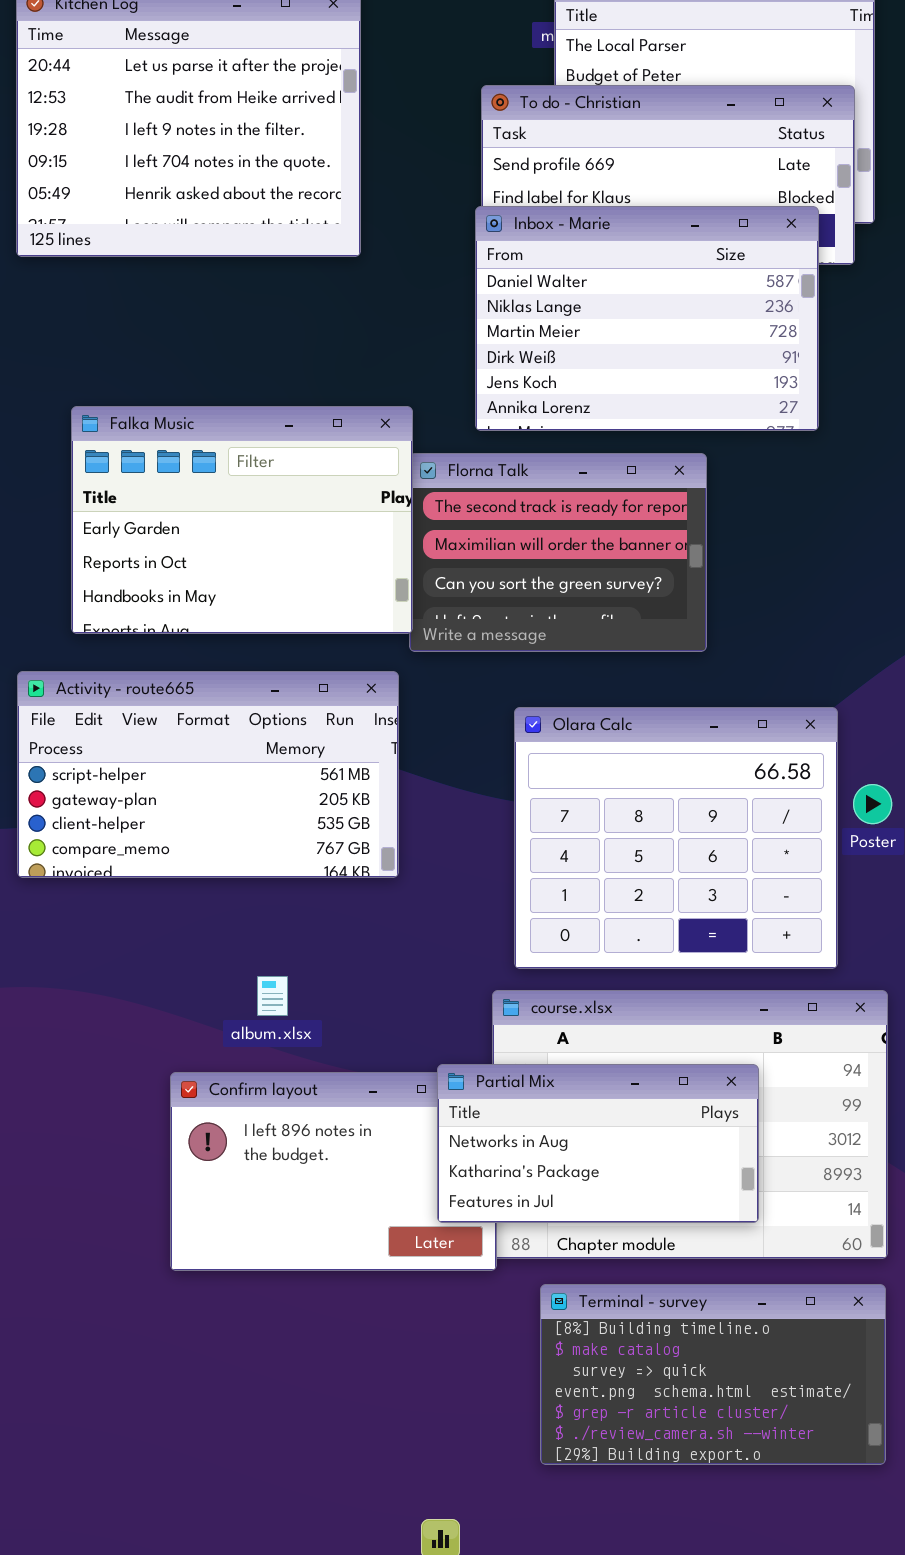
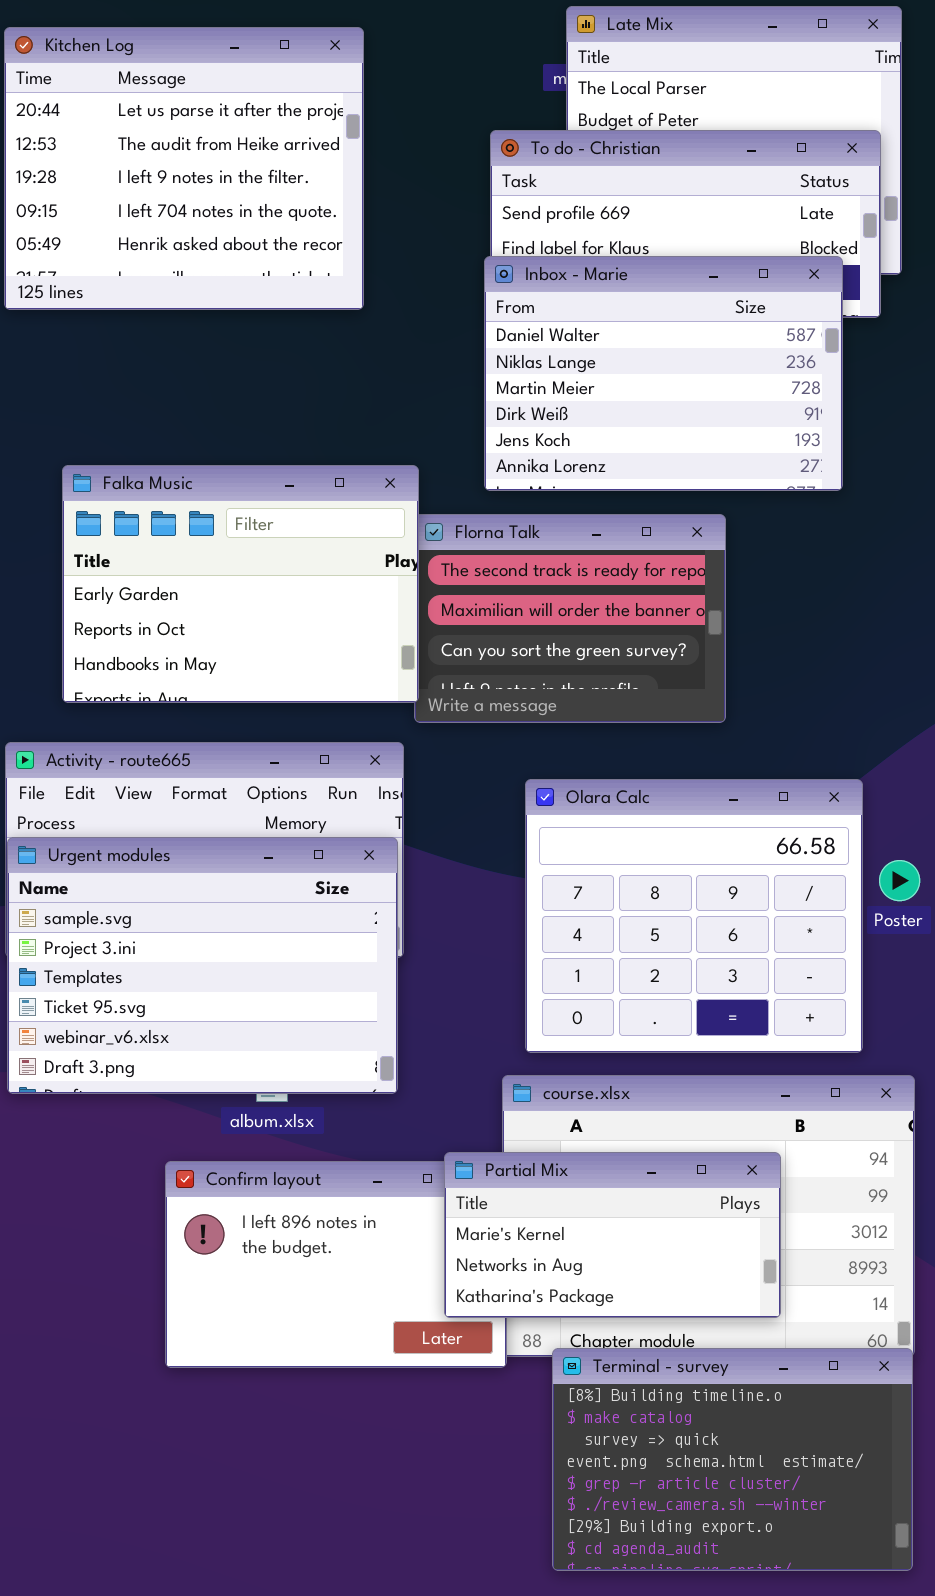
Urgent modules: none -> [7,837,398,1094], opened
Partial Mix: [437,1064,759,1223] -> [444,1152,781,1318], scrolled up 1 row
Terminal - survey: [540,1284,886,1465] -> [552,1348,913,1571], resized

